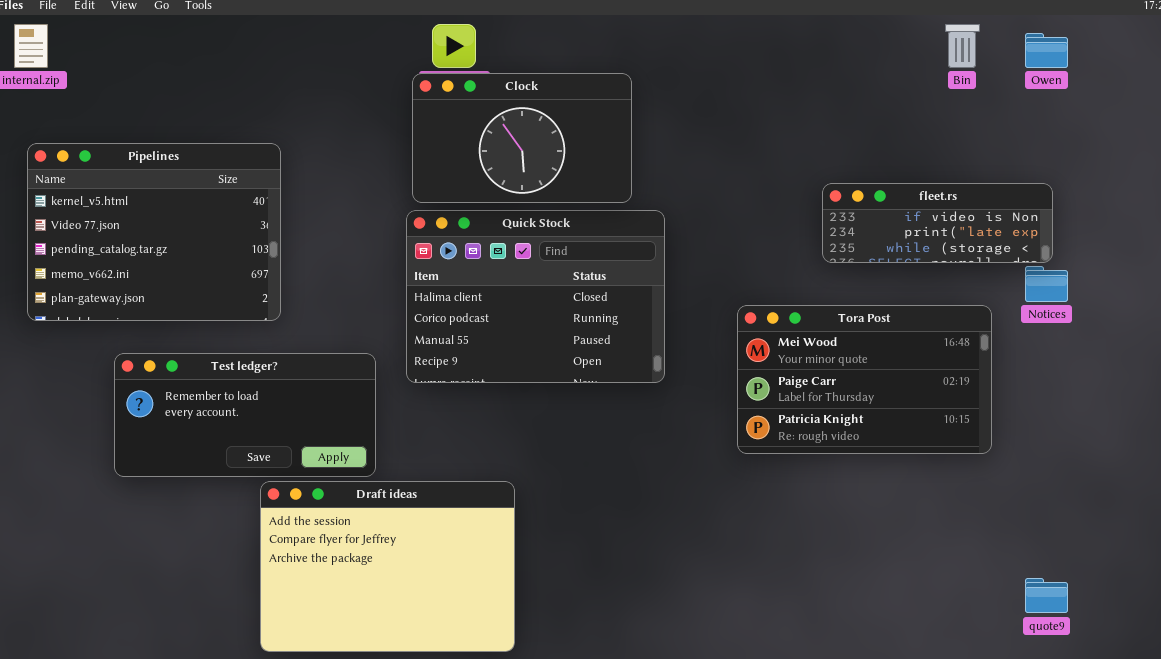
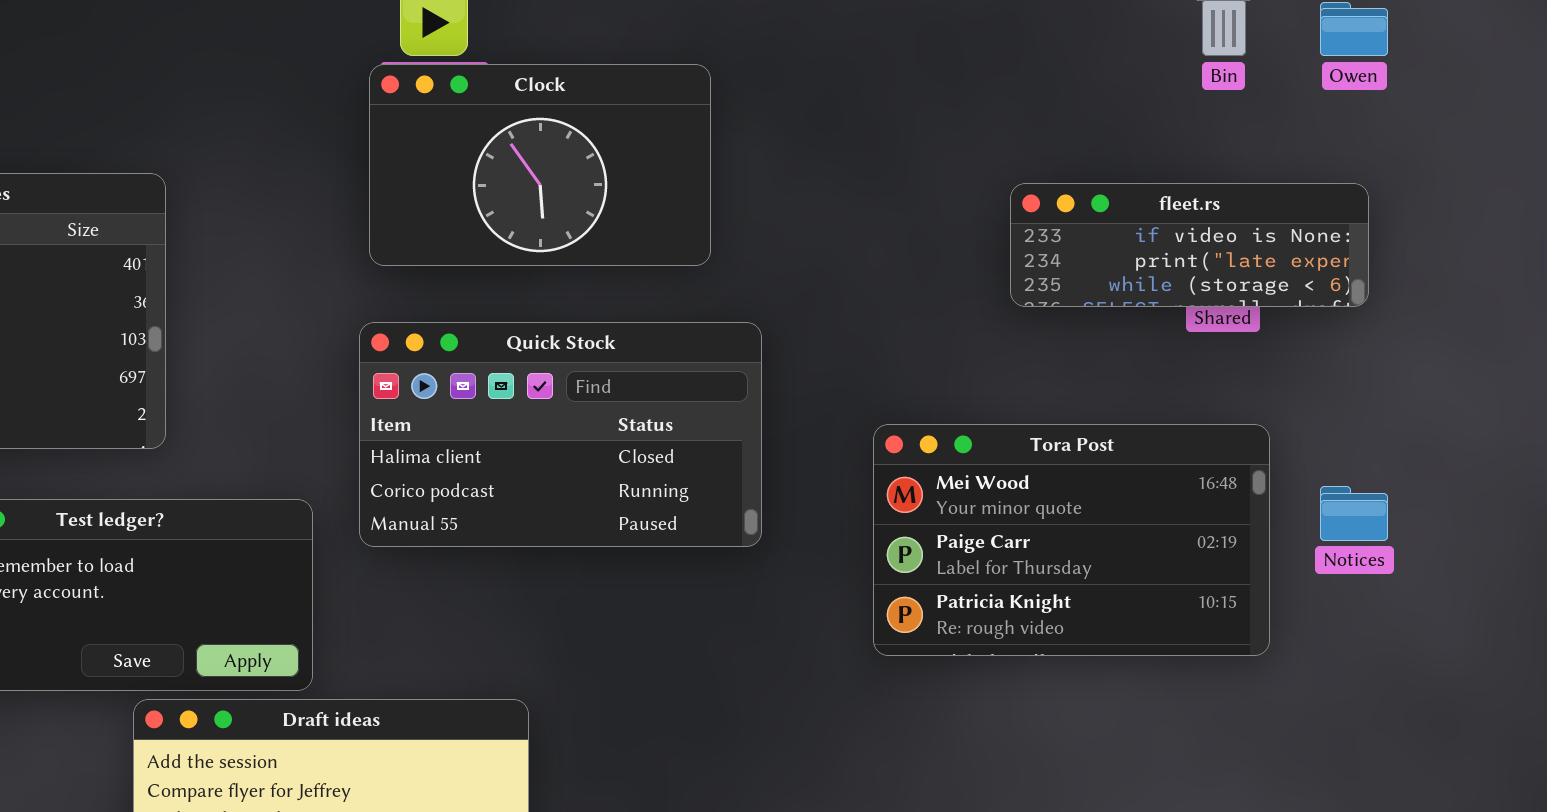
fleet.rs: [822,183,1053,263] -> [1010,183,1369,307], moved
Quick Stock: [406,210,665,383] -> [359,322,762,547], resized
Notices: [1025,266,1068,302] -> [1320,486,1388,541], moved

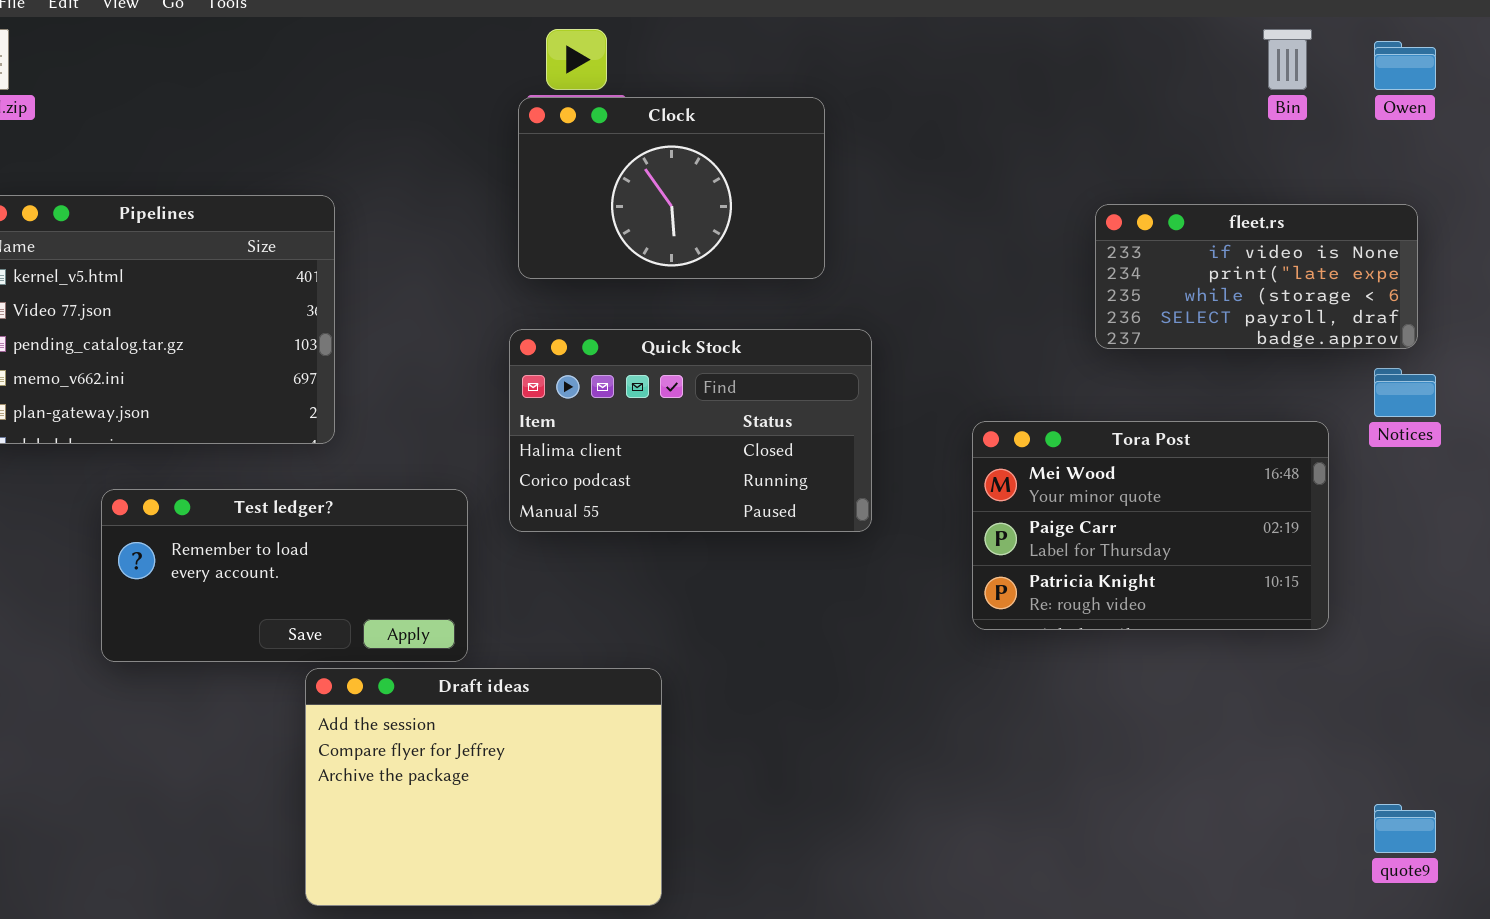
fleet.rs: [1010,183,1369,307] -> [1095,204,1418,349], resized
Notices: [1320,486,1388,541] -> [1374,368,1436,417], moved

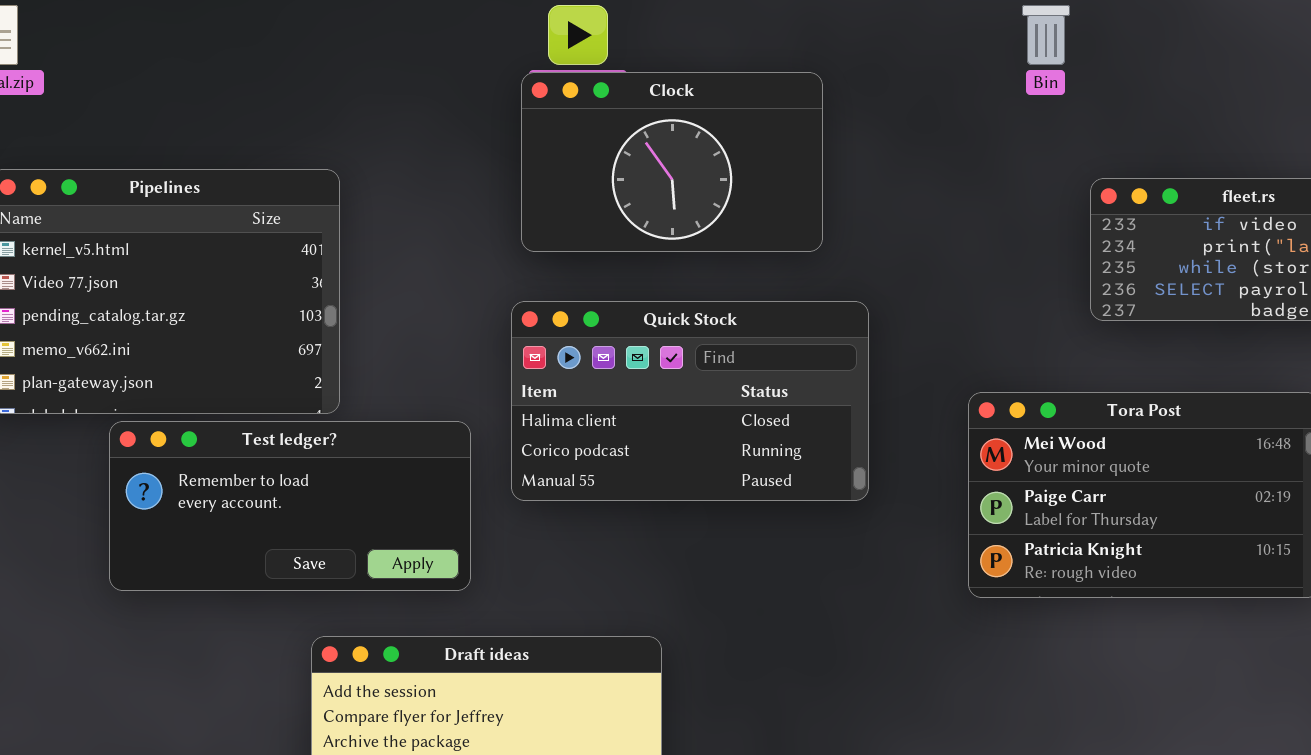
Bin: [1263,29,1312,90] -> [1022,5,1070,65], moved
Test ledger?: [101,489,468,662] -> [109,421,471,591], moved

